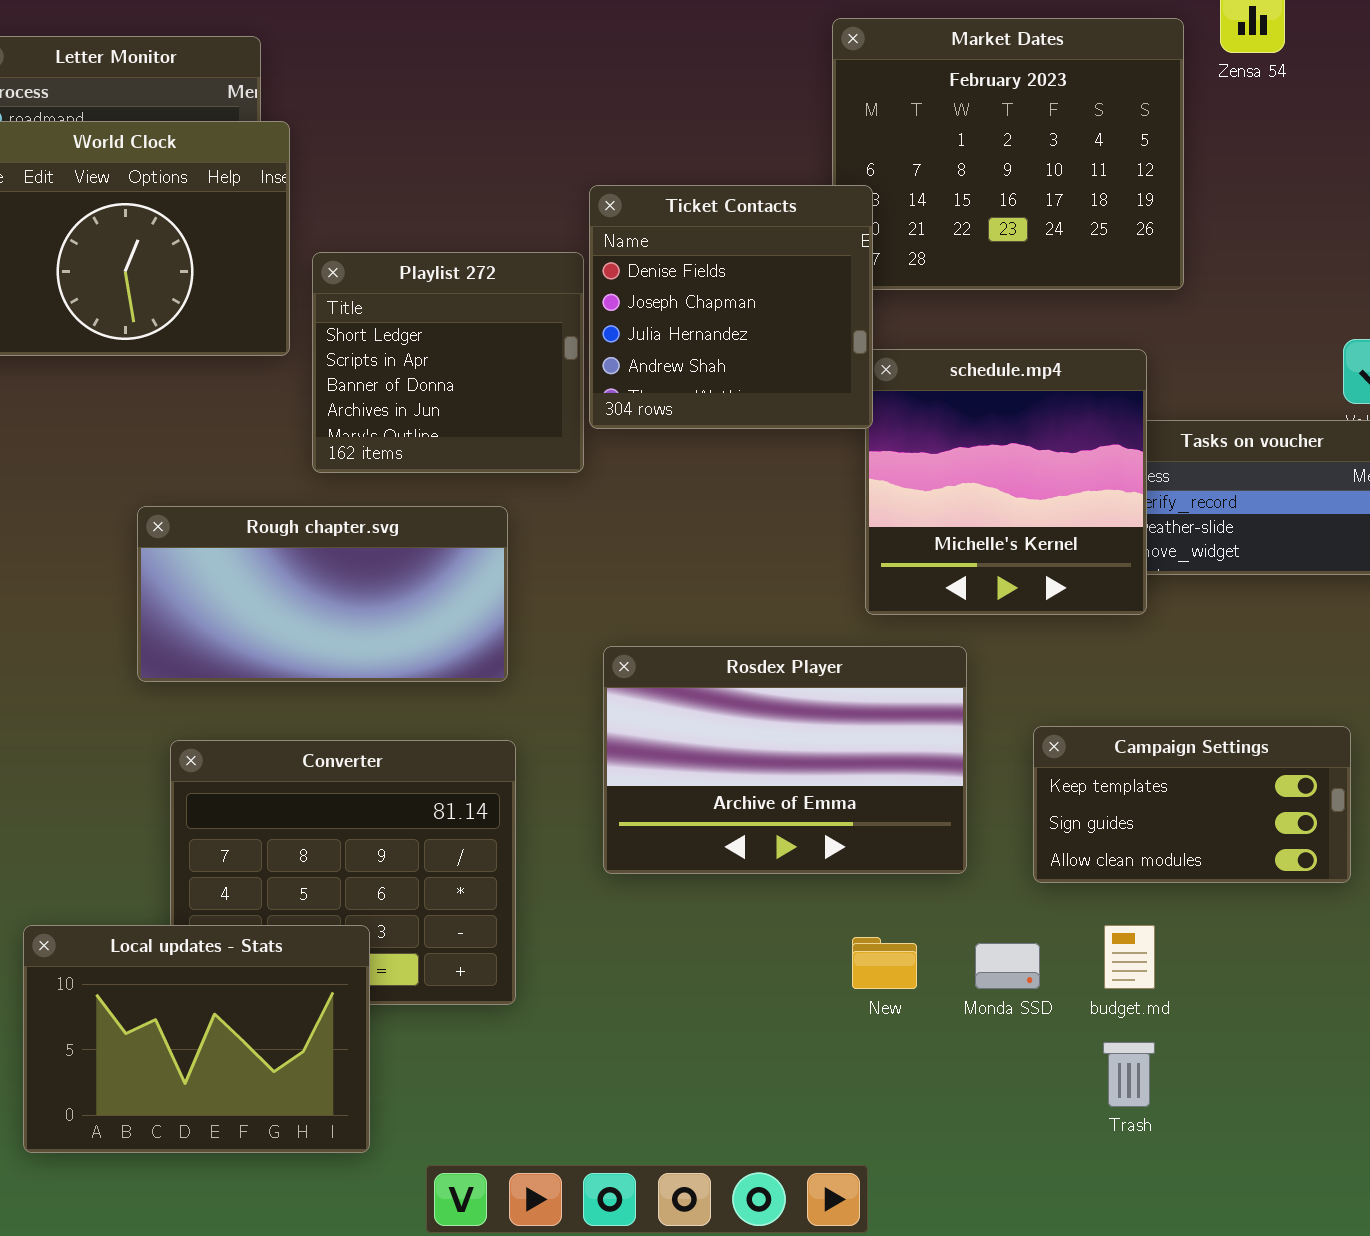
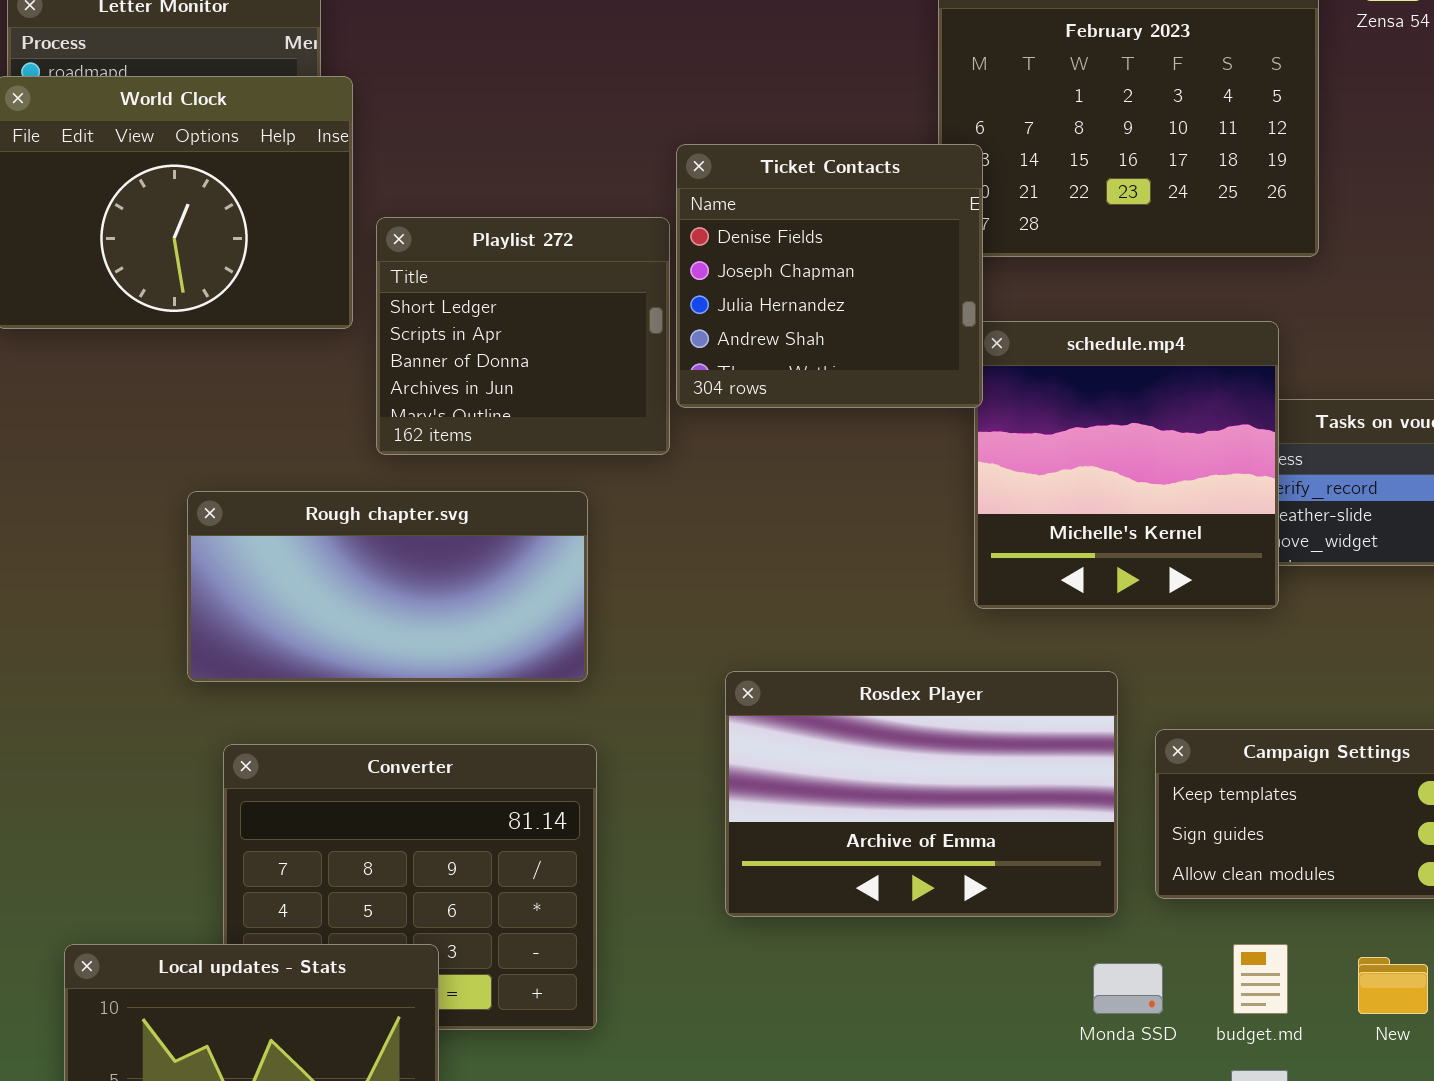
Rosdex Player: [603,646,967,874] -> [725,671,1118,917], moved
New: [852,937,917,989] -> [1358,957,1428,1014], moved

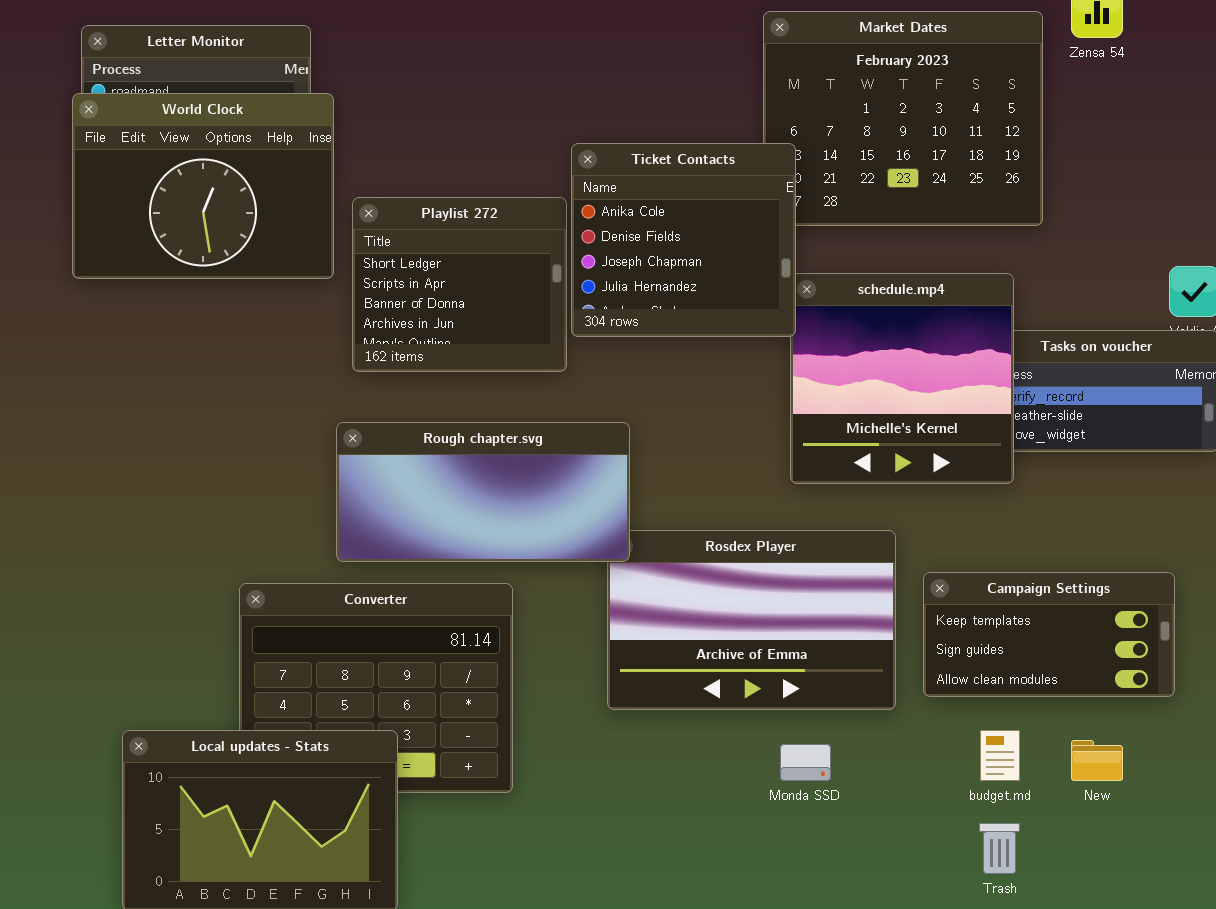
Ticket Contacts: [676,144,983,408] -> [571,143,796,337], scrolled up 1 row
Rough chapter.svg: [187,491,588,682] -> [336,422,630,562], moved
Monda SSD: [1093,963,1163,1014] -> [780,744,831,781], moved

